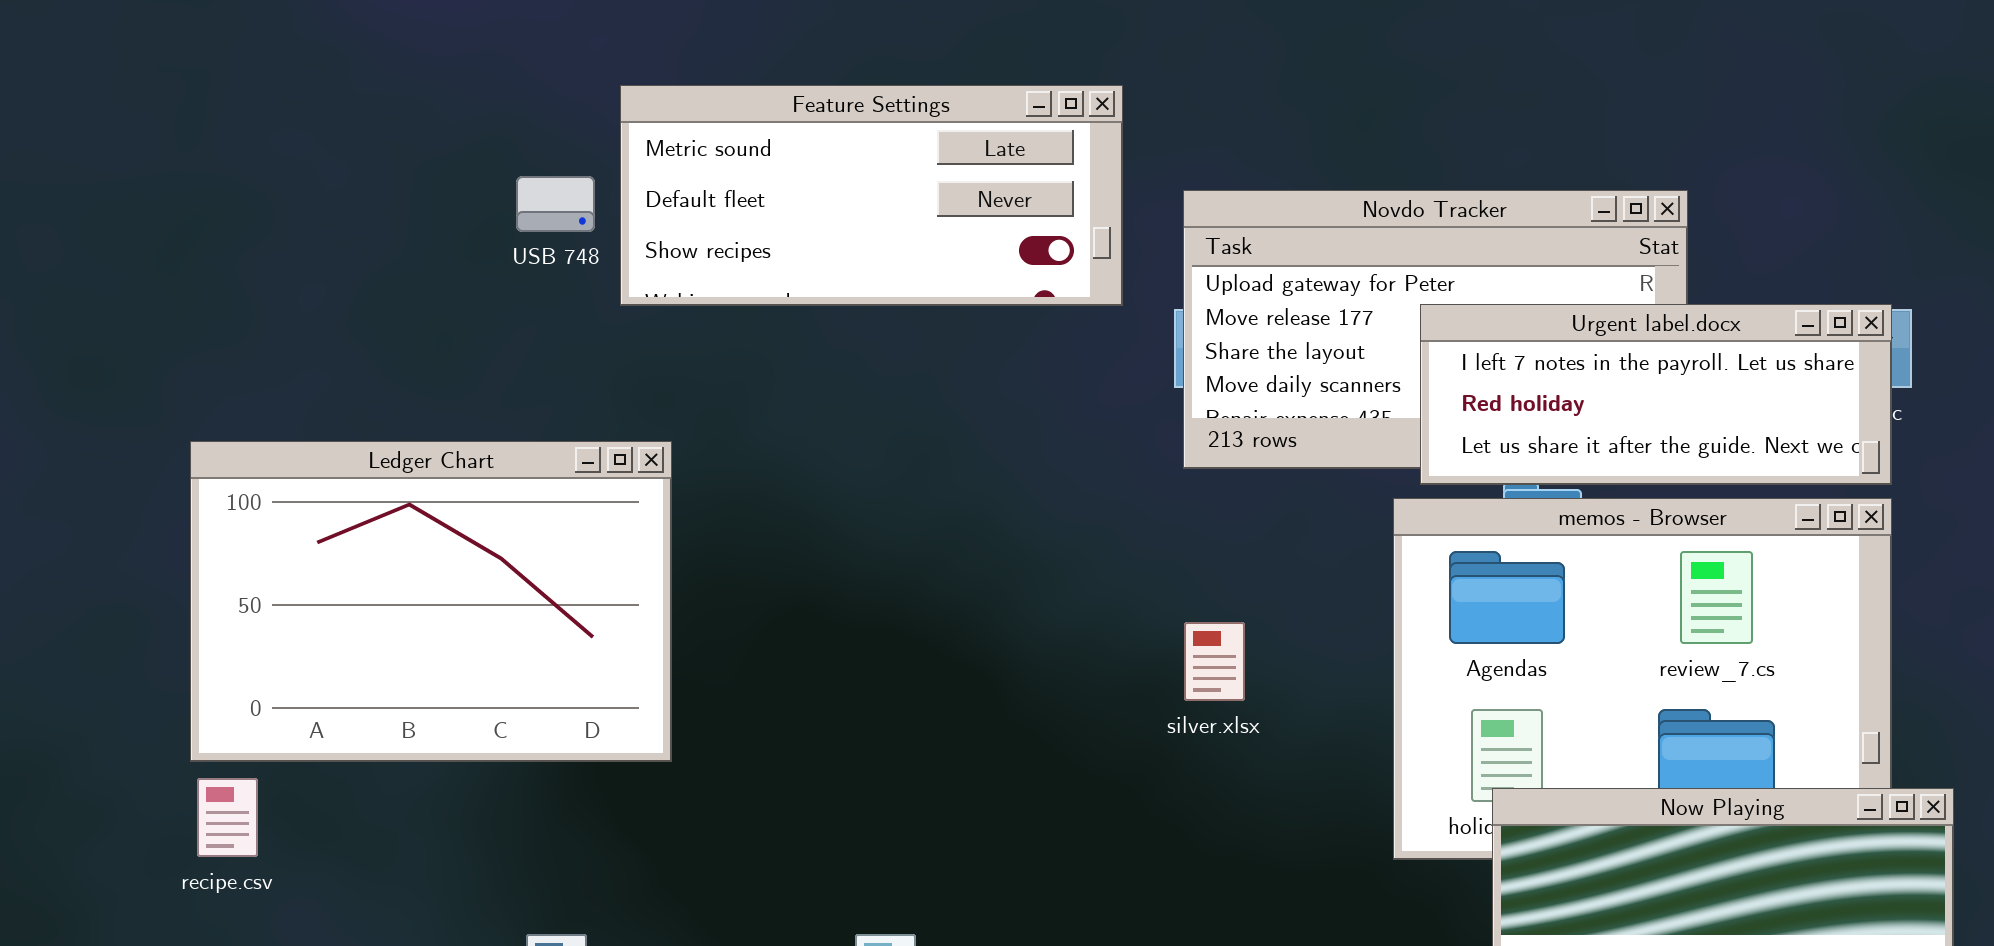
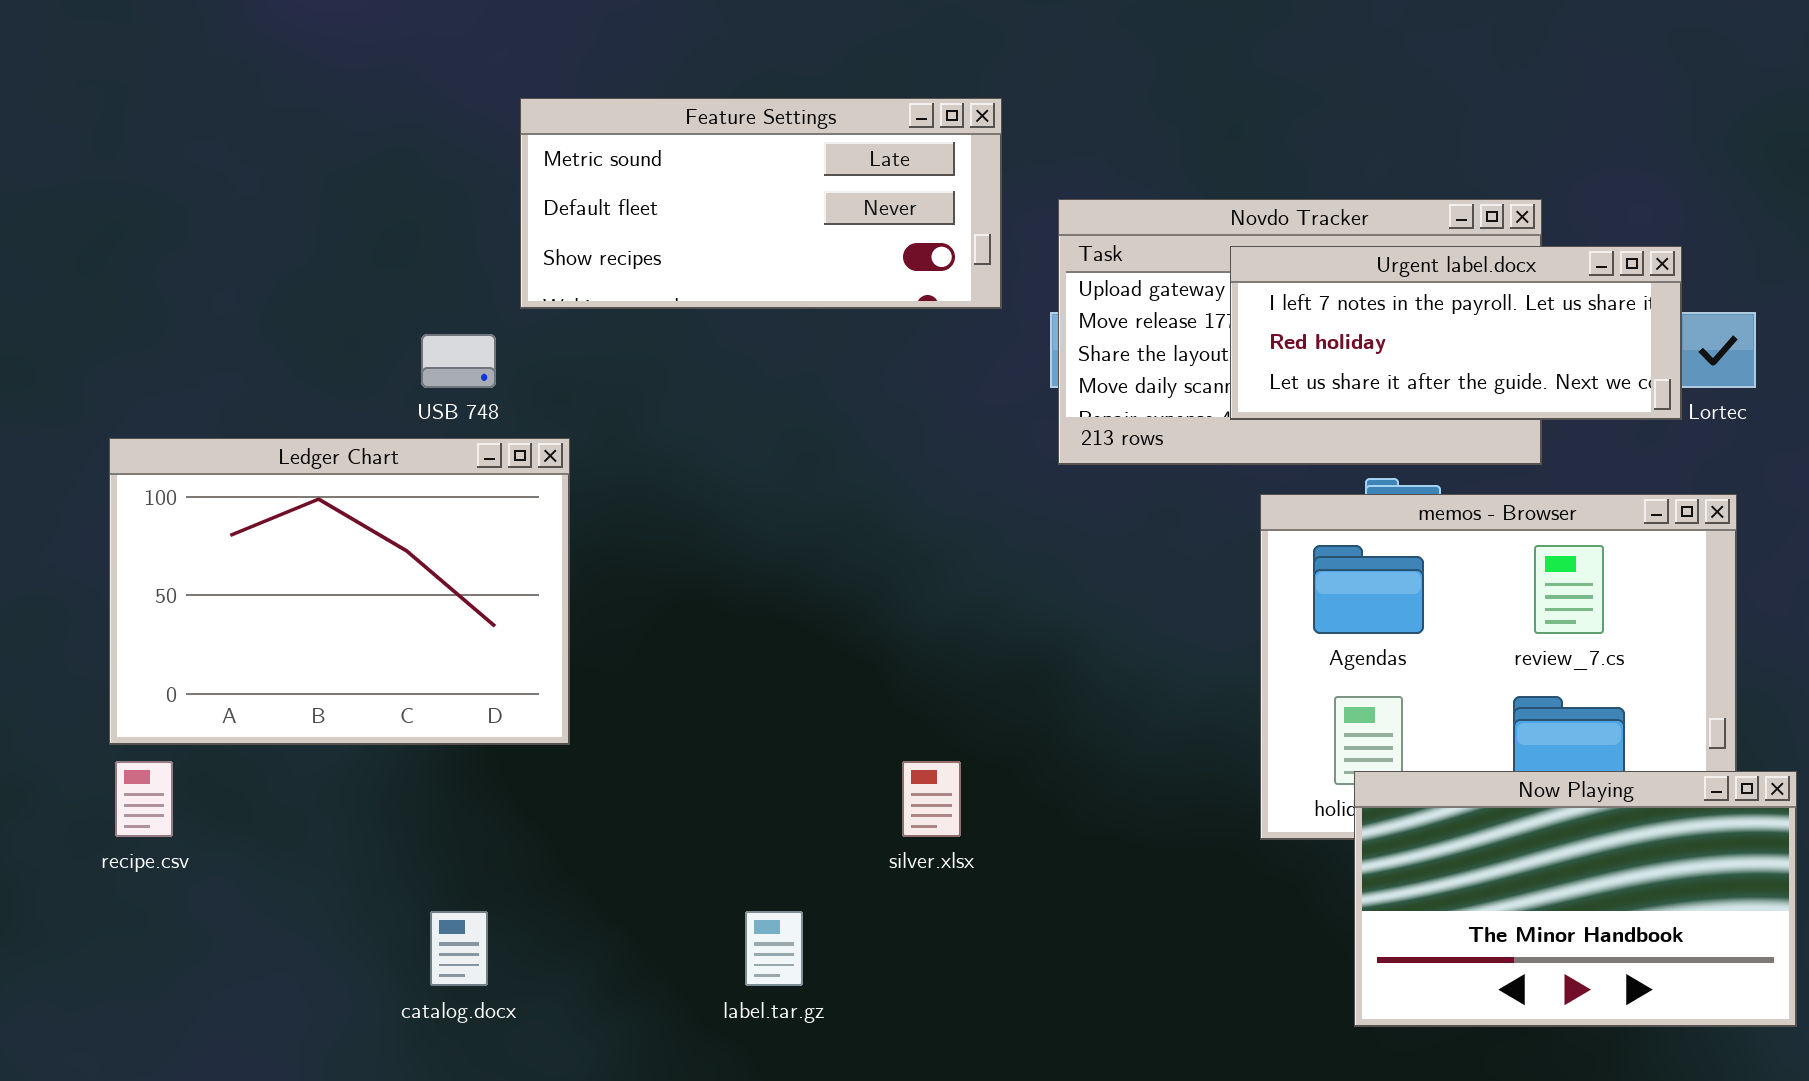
USB 748: [516,176,595,232] -> [421,334,496,388], moved
Urgent label.docx: [1420,304,1892,485] -> [1230,246,1682,420], moved
silver.xlsx: [1184,622,1245,701] -> [902,761,961,837], moved

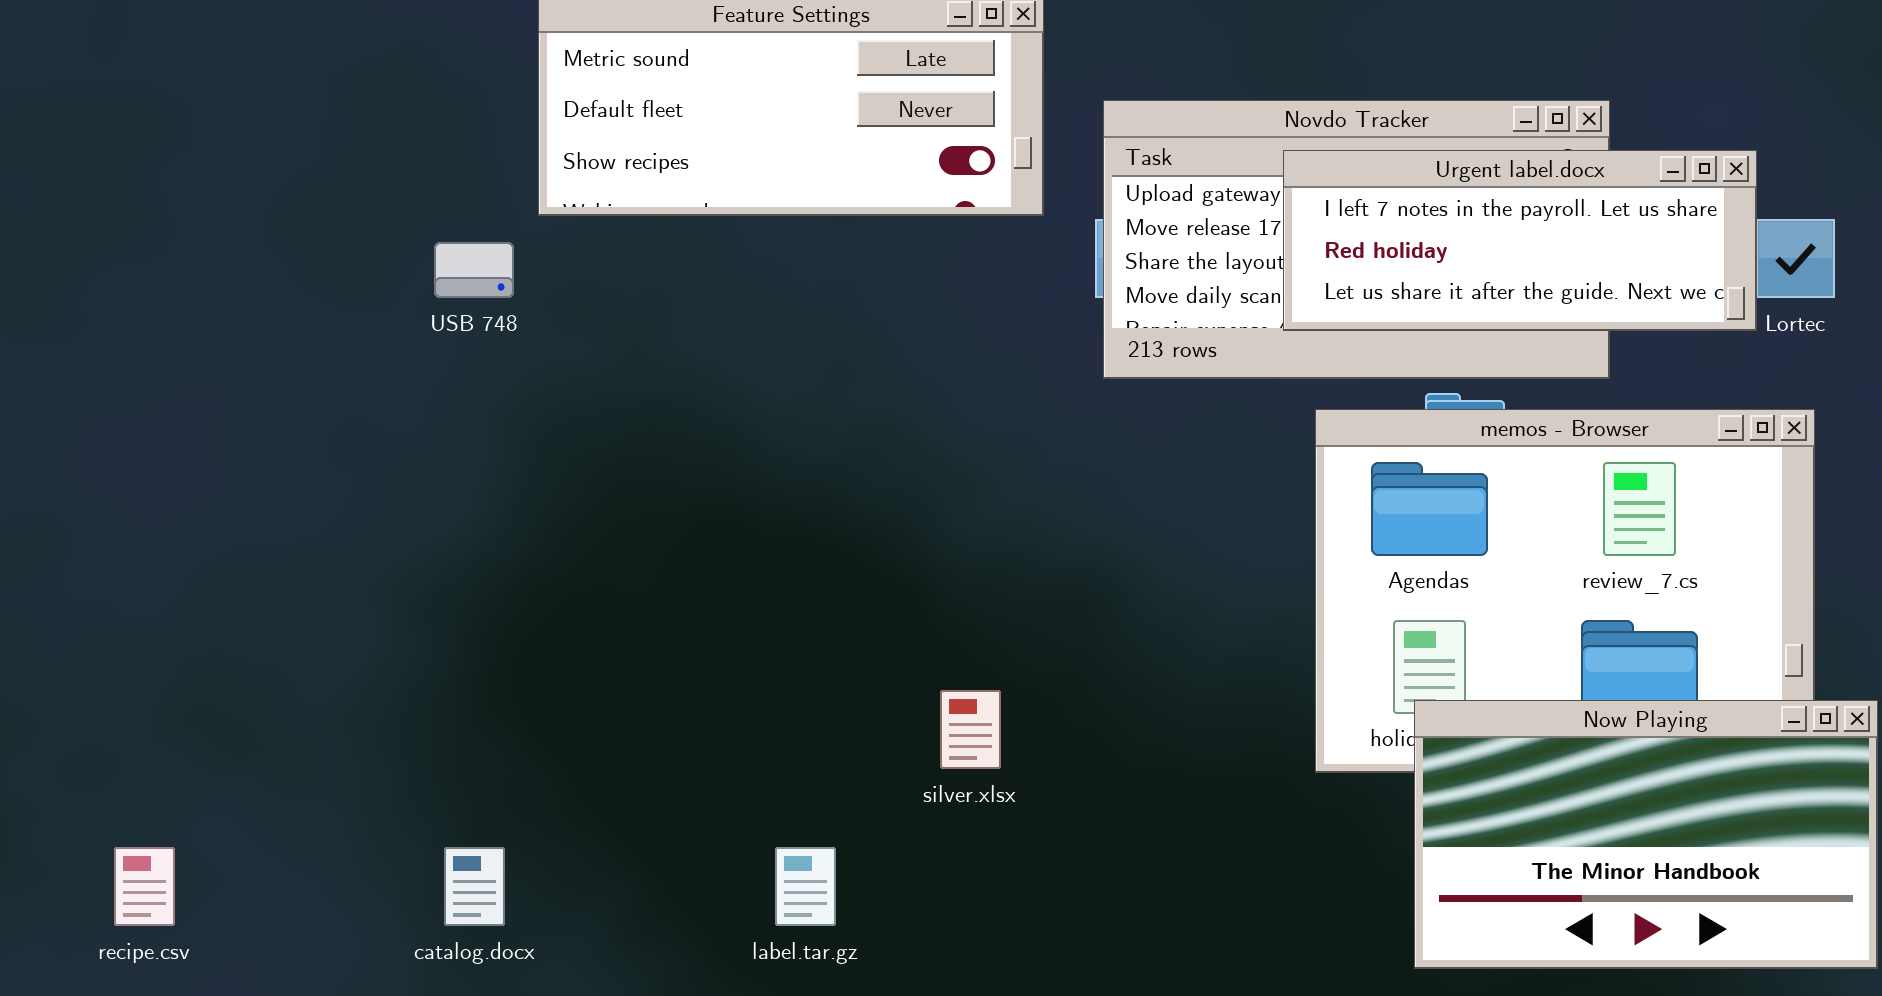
Ledger Chart: [109,438,570,745] -> none, closed
recipe.csv: [115,761,173,837] -> [114,847,175,926], moved

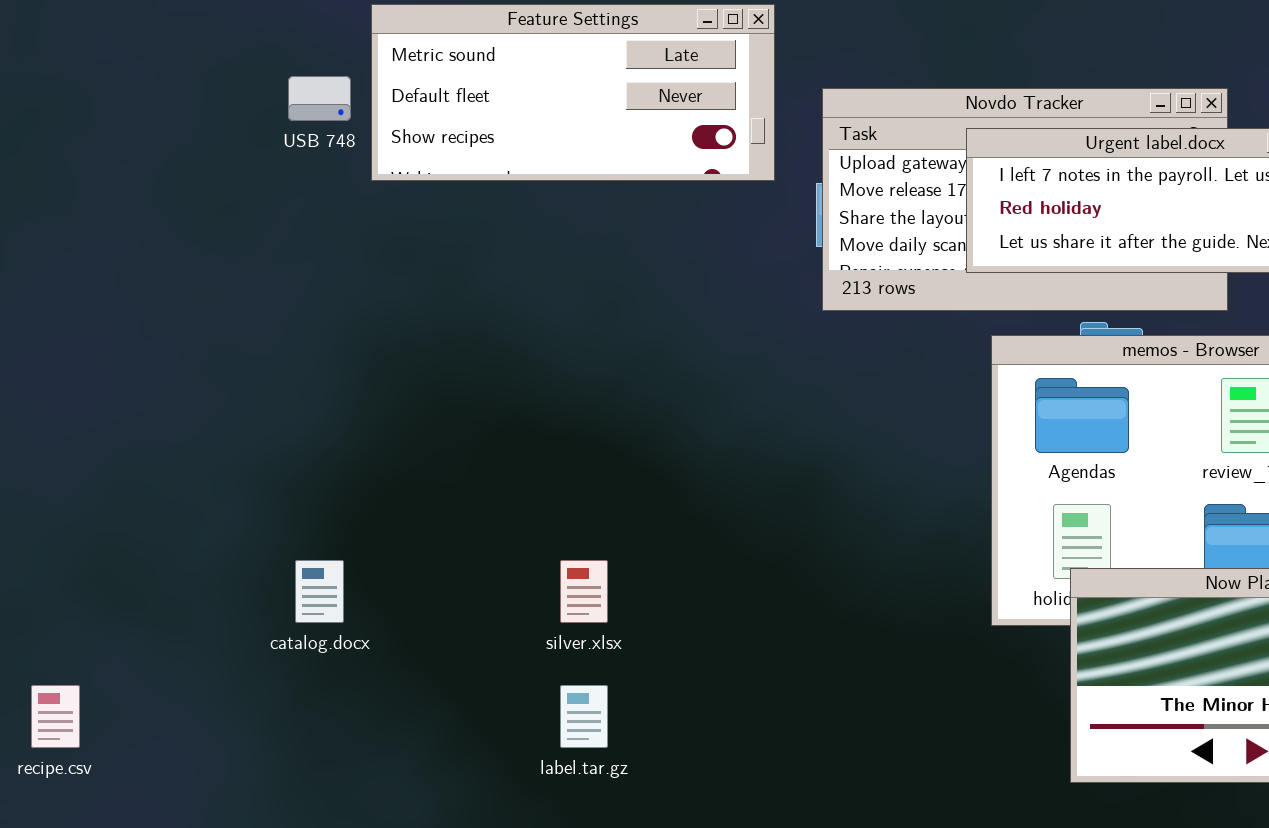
USB 748: [434,242,514,298] -> [288,76,351,121], moved
silver.xlsx: [940,690,1001,769] -> [560,560,608,623], moved
catalog.docx: [444,847,505,926] -> [295,560,344,623], moved

